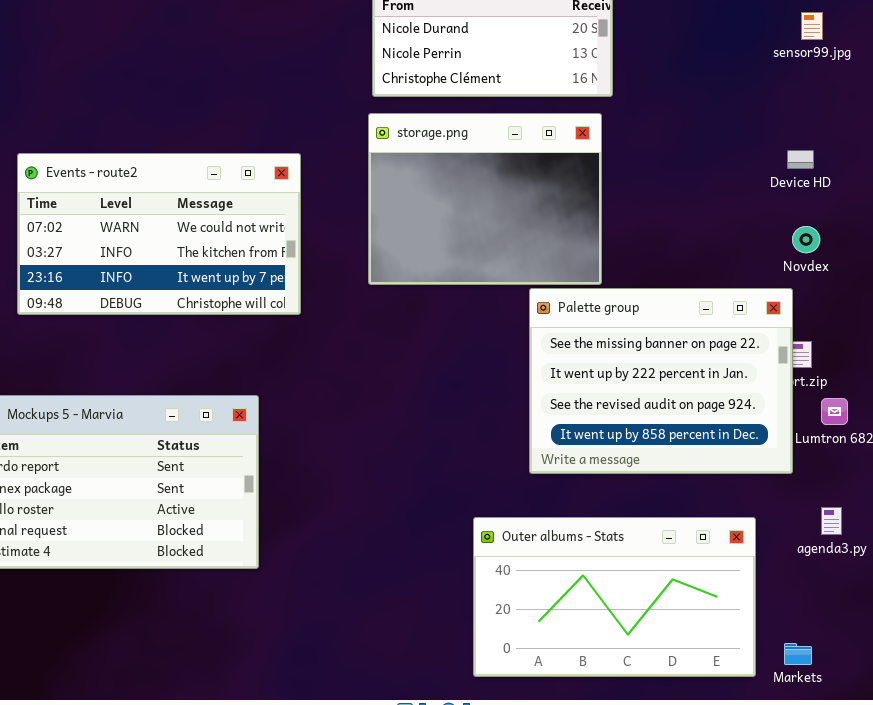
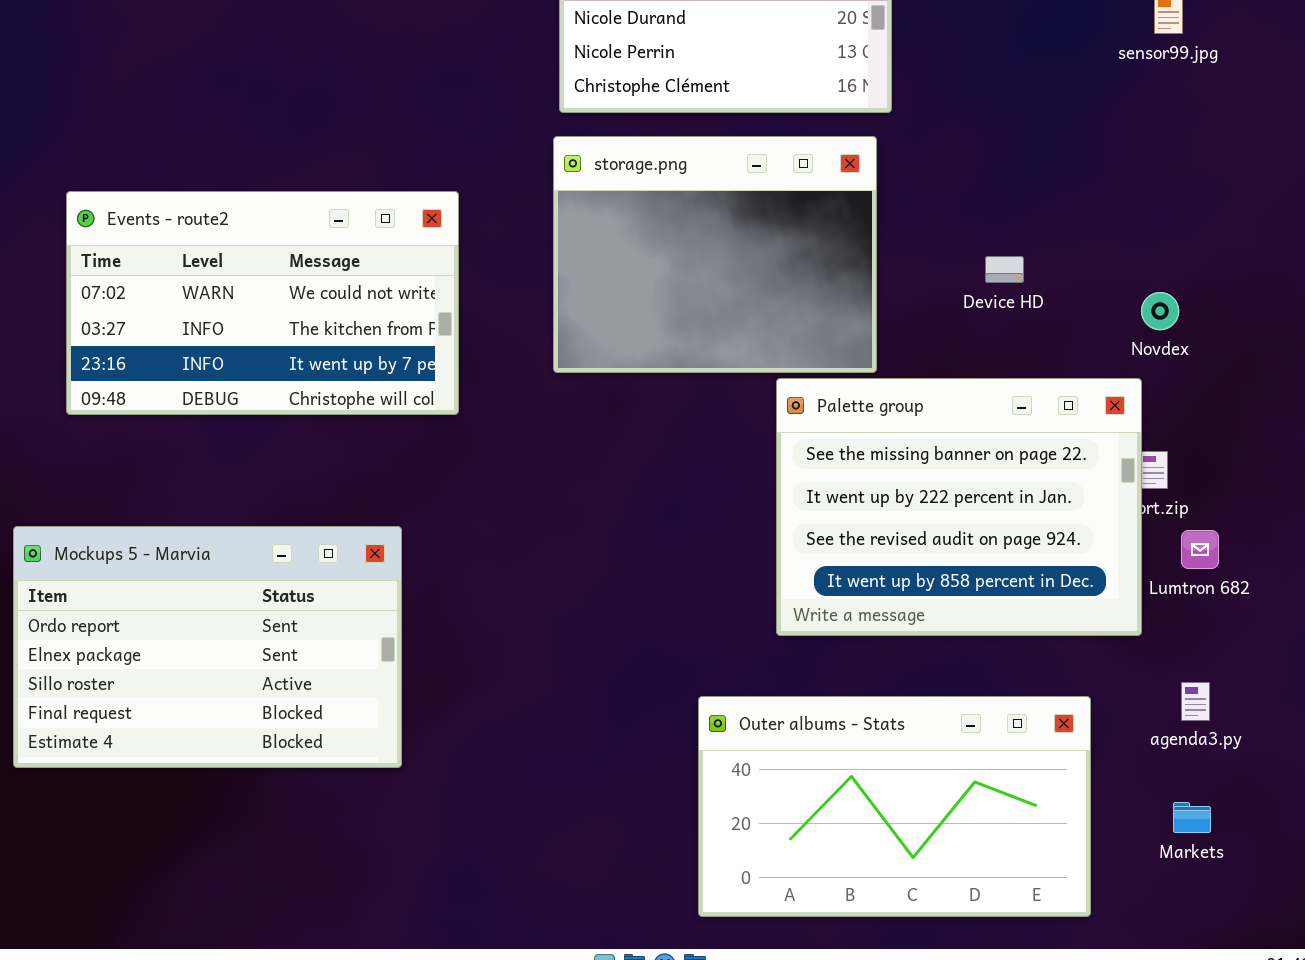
Device HD: [787,150,814,169] -> [985,256,1024,283], moved
Markets: [784,643,812,665] -> [1173,802,1211,833], moved

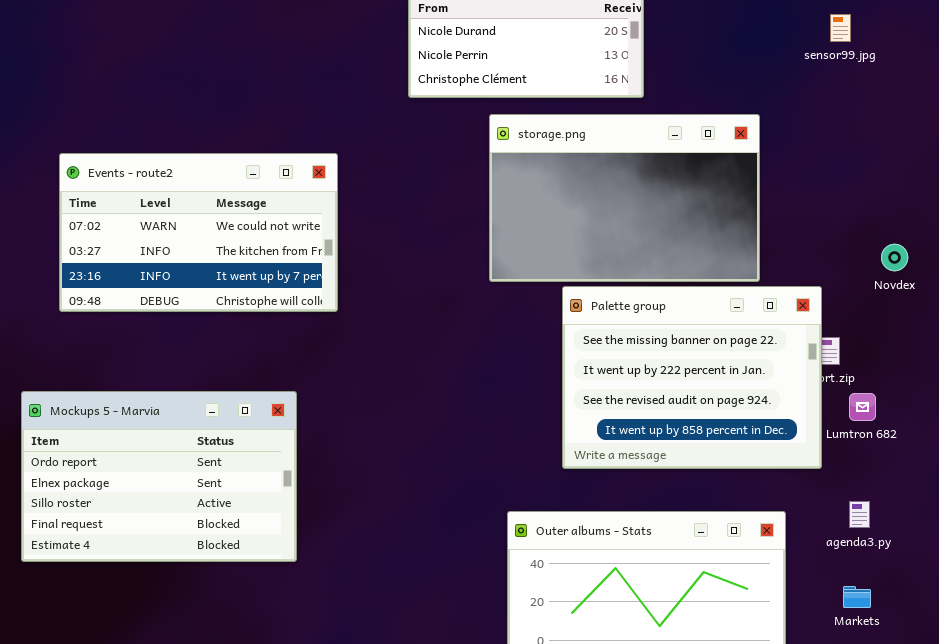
storage.png: [553,136,877,373] -> [489,114,760,282], moved, resized
Novdex: [1141,292,1179,330] -> [881,244,908,271], moved

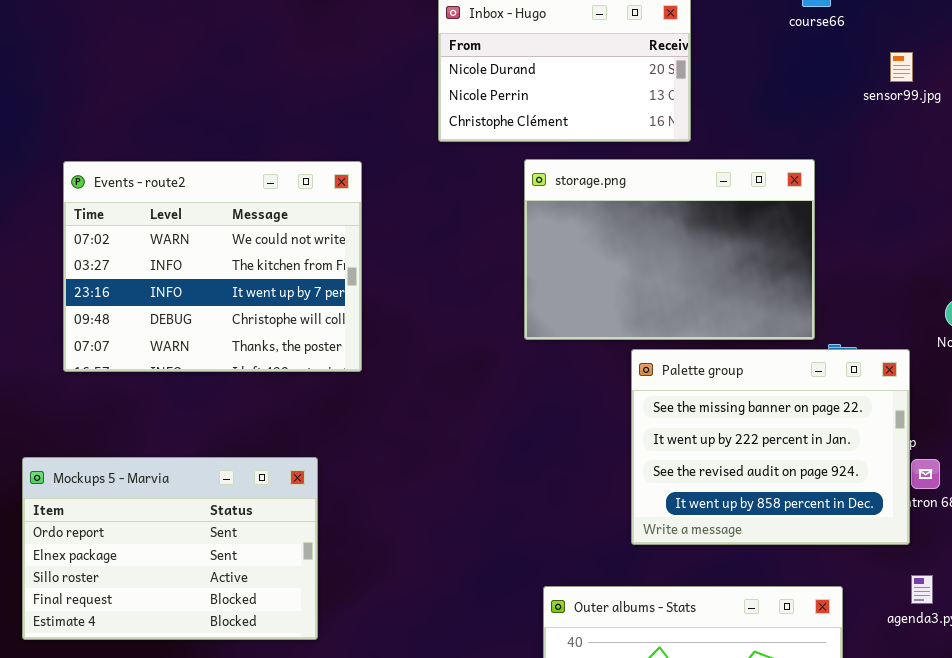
Events - route2: [59,153,338,312] -> [63,161,362,372], resized
Palette group: [562,286,822,469] -> [631,349,910,545], moved

